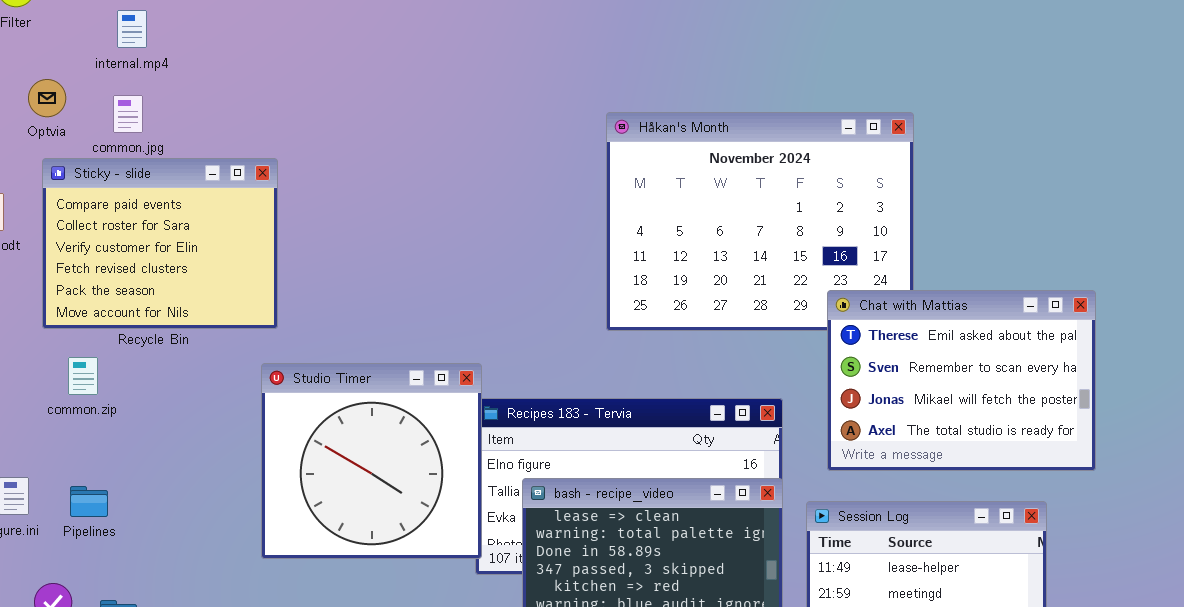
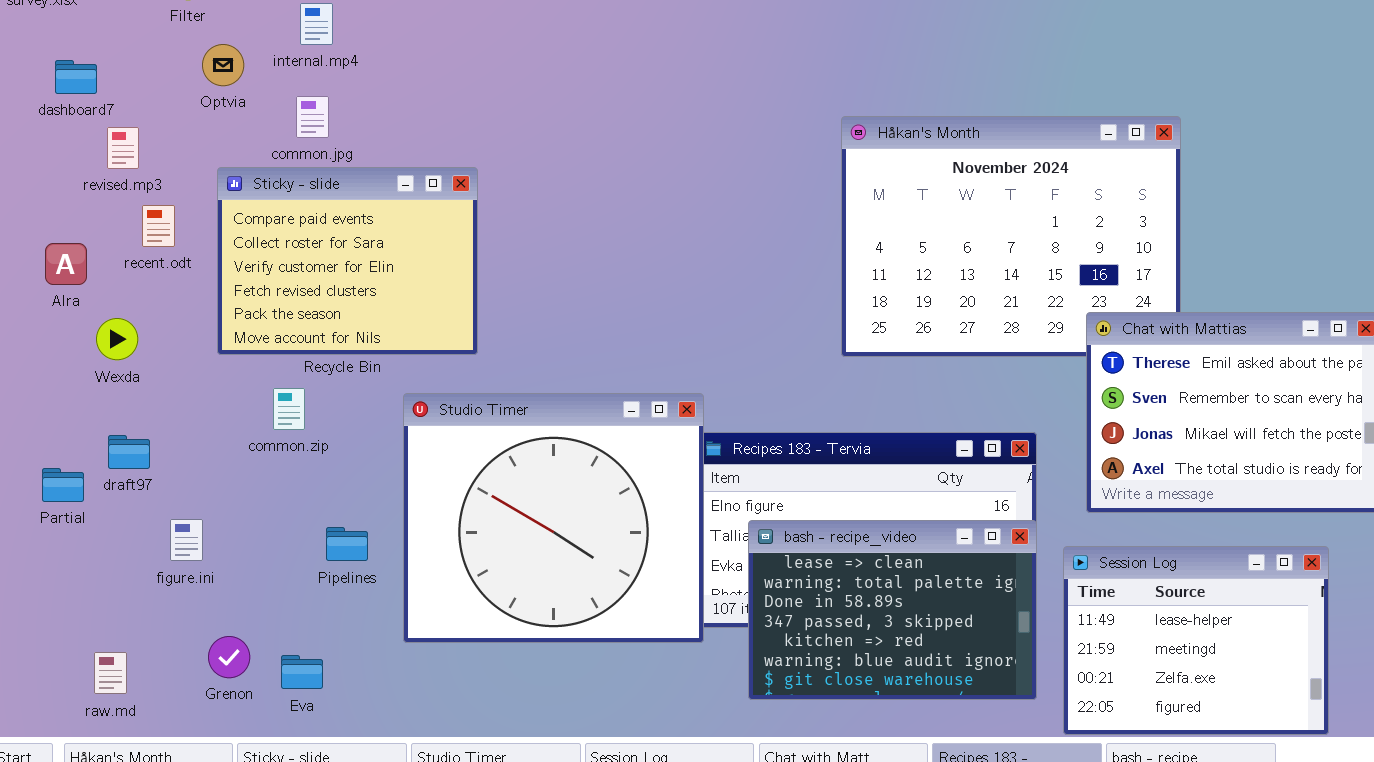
Optvia: [28,79,66,117] -> [202,44,244,86], moved
common.zip: [68,357,98,395] -> [273,388,305,430], moved
Studio Timer: [261,363,482,559] -> [403,393,704,643], resized
Pipelines: [70,486,108,517] -> [326,527,368,561], moved

